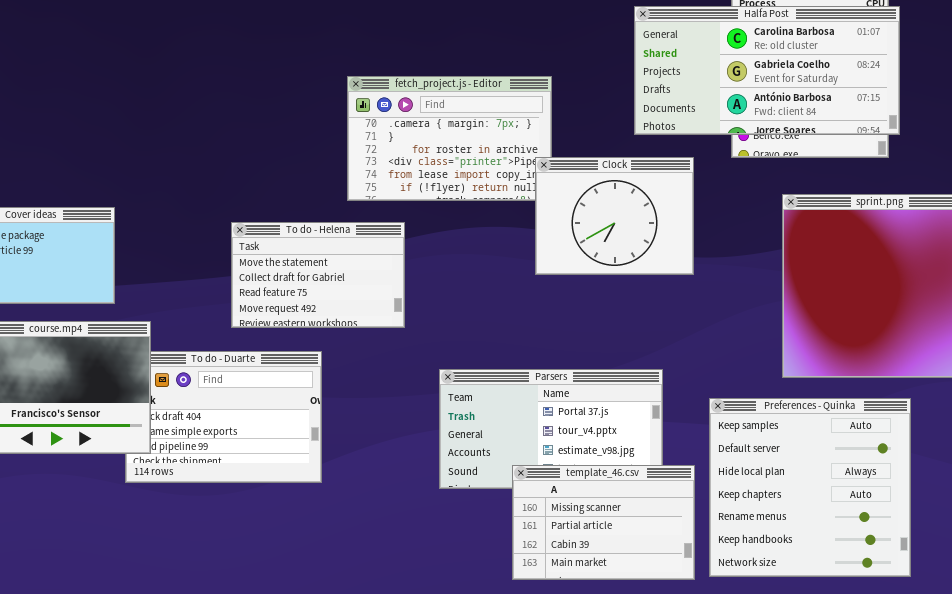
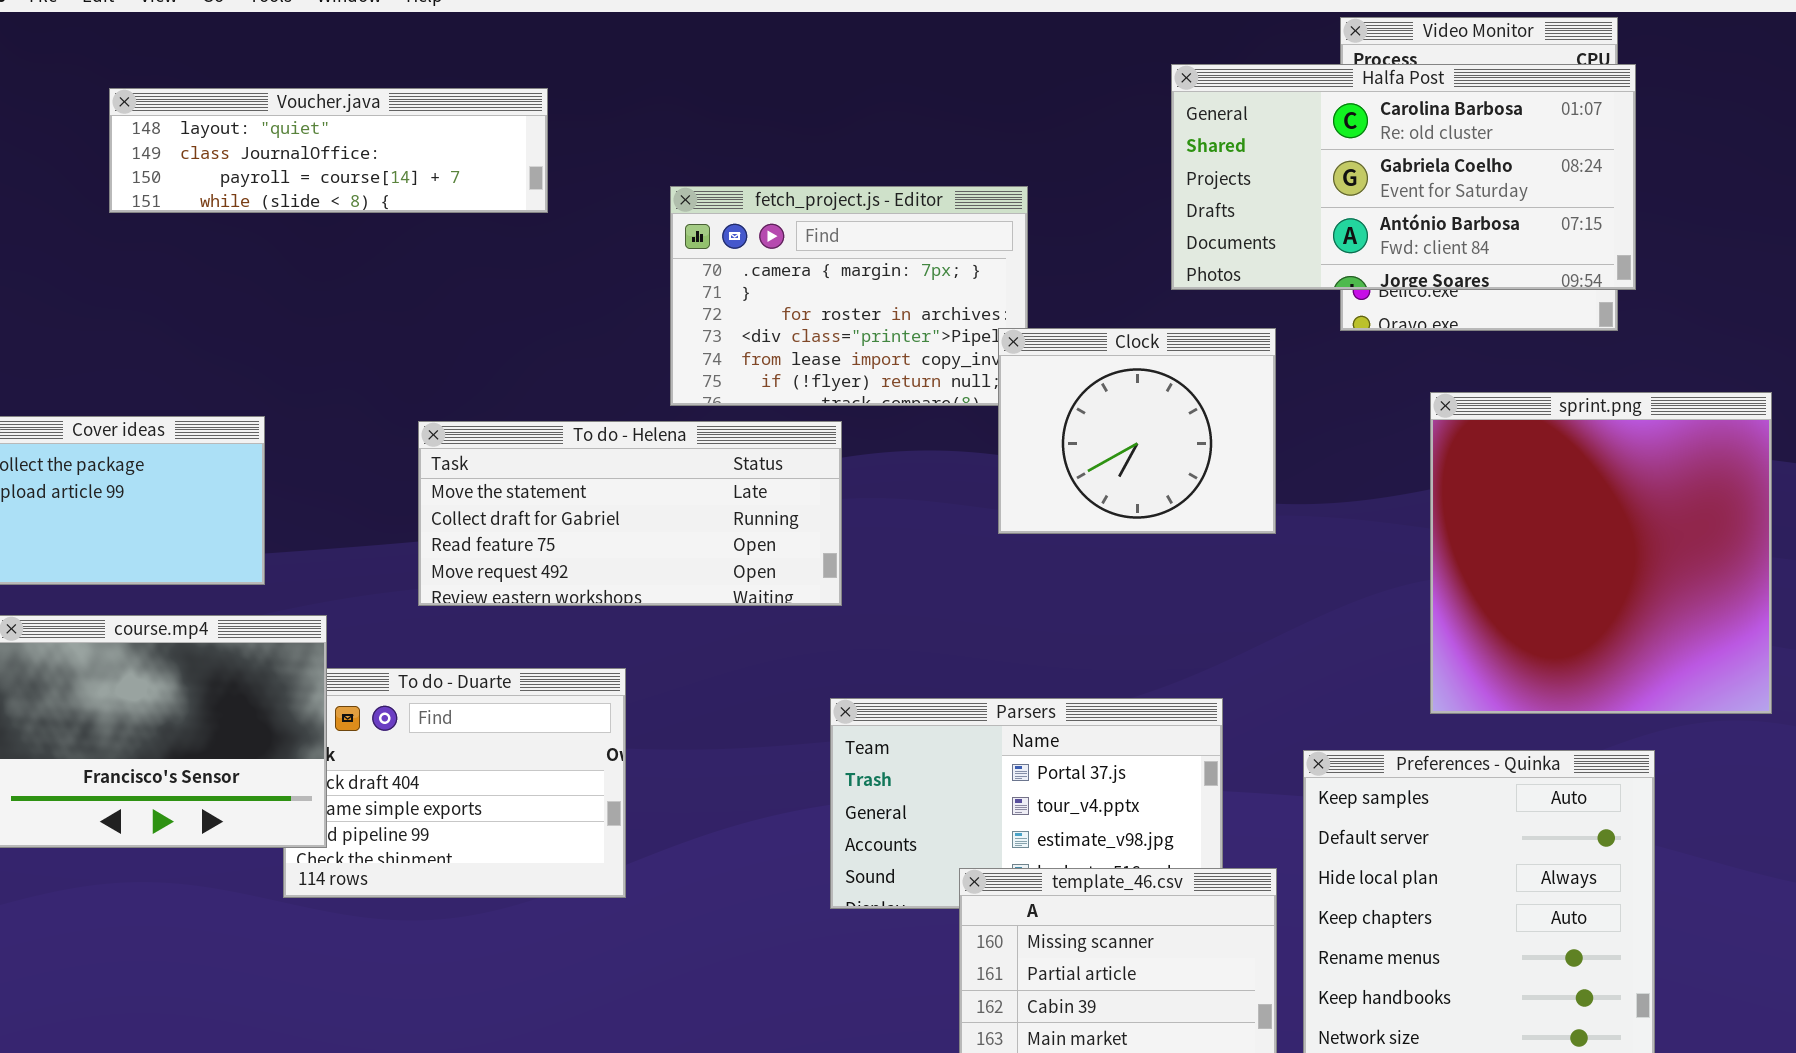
Voucher.java: none -> [109,88,548,213], opened
To do - Helena: [231,222,405,328] -> [418,421,842,606], moved, resized

